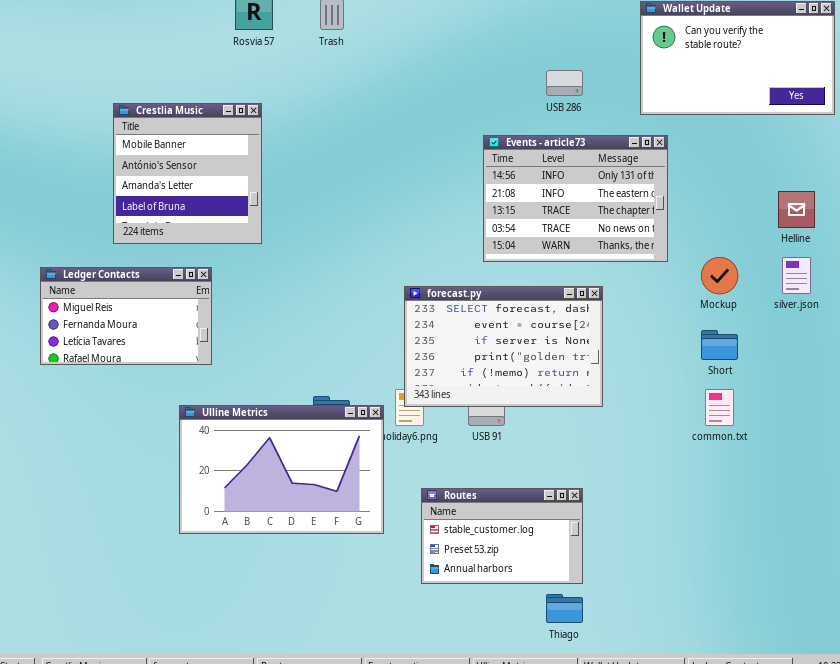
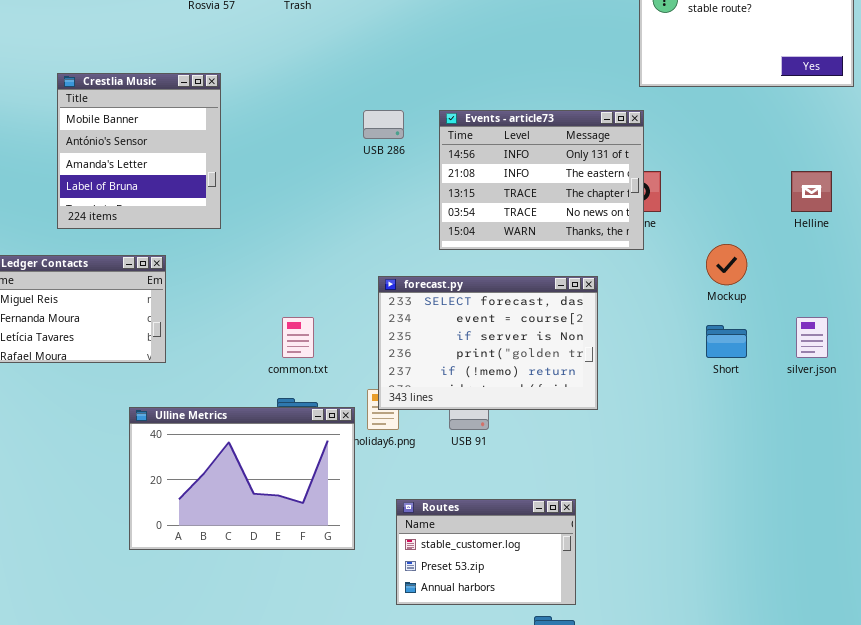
USB 286: [546,70,583,96] -> [363,110,404,139], moved
Events - article73: [483,135,668,262] -> [439,110,644,250], moved
silver.json: [782,257,811,294] -> [796,317,828,358], moved
common.txt: [705,389,734,426] -> [282,317,314,358], moved

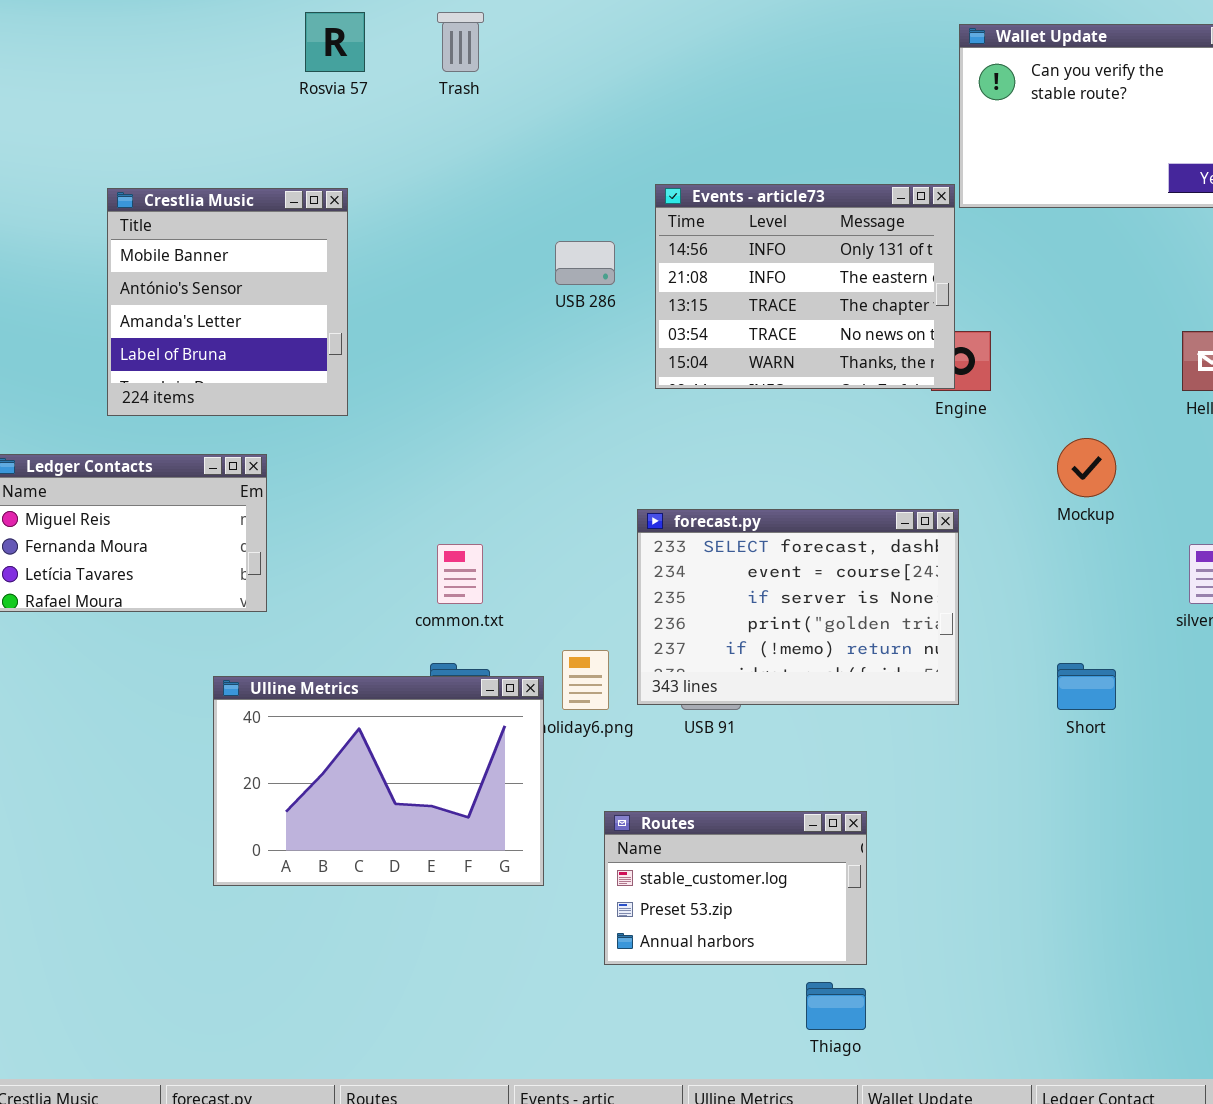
Events - article73: [439,110,644,250] -> [655,184,955,389], moved
forecast.py: [378,276,598,410] -> [637,509,959,705], moved
Short: [706,325,747,358] -> [1057,663,1116,710], moved

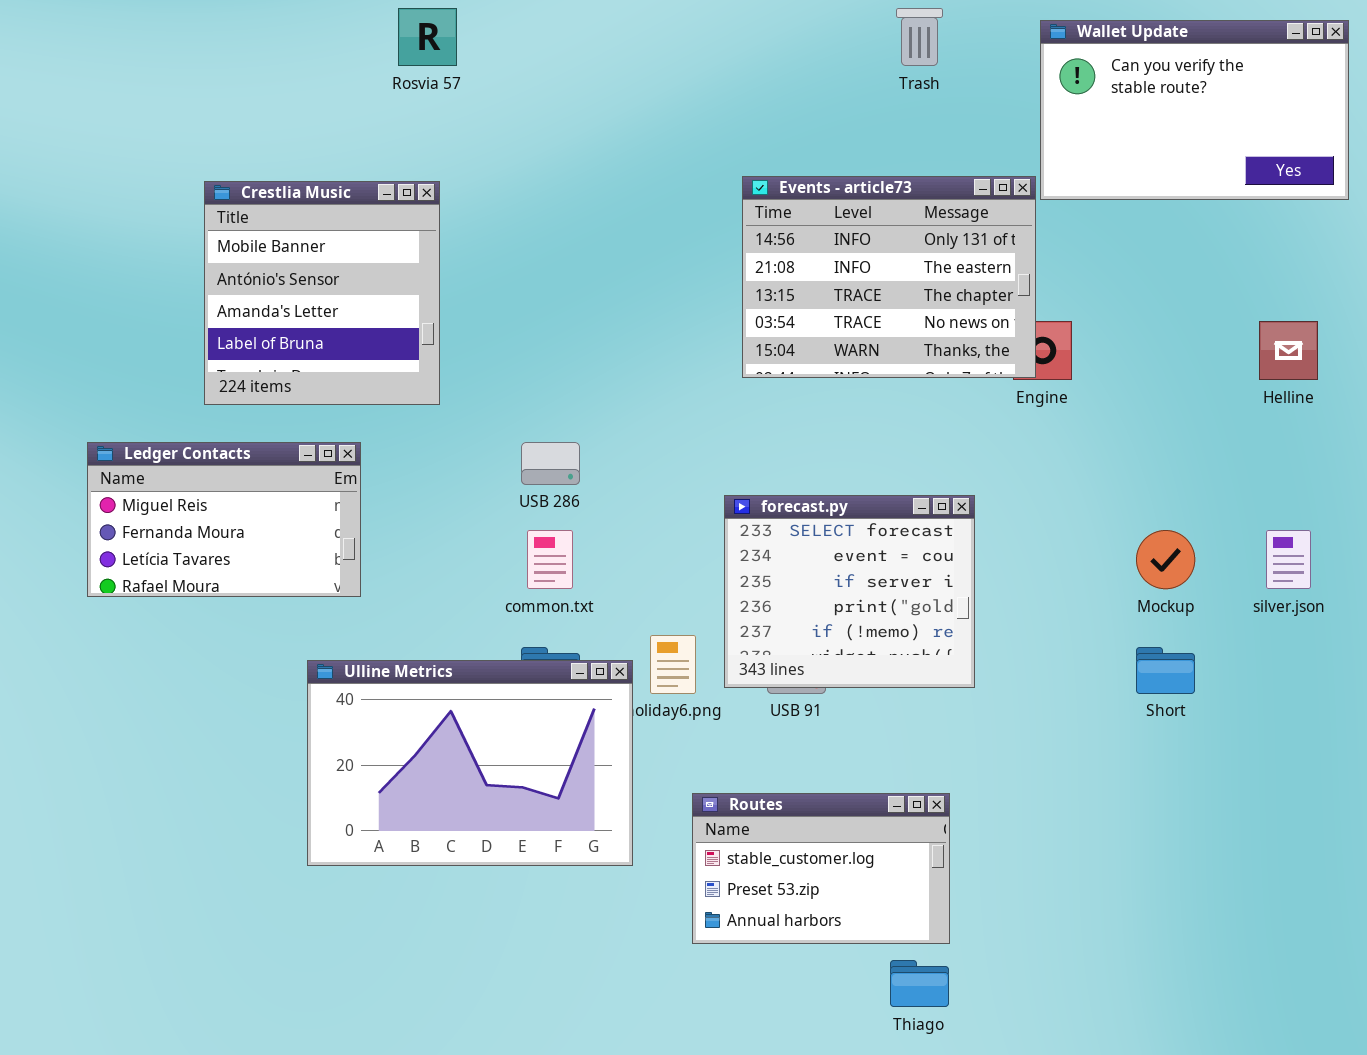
Trash: [437,12,484,72] -> [896,8,943,66], moved
USB 286: [555,241,615,285] -> [521,442,580,485], moved
Mockup: [1057,438,1116,497] -> [1136,530,1195,589], moved
forecast.py: [637,509,959,705] -> [724,495,975,688], resized

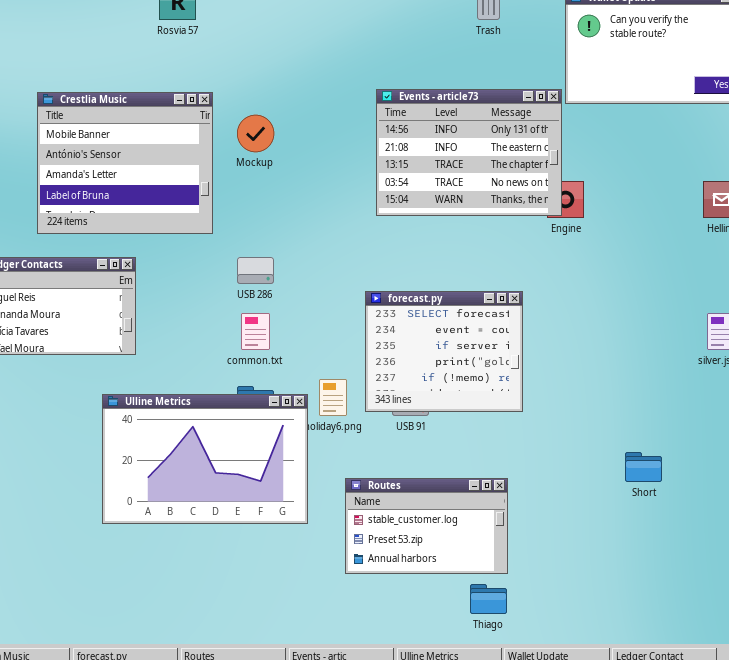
Crestlia Music: [204,181,440,405] -> [37,92,213,234], resized
Mockup: [1136,530,1195,589] -> [237,115,274,152], moved
Short: [1136,647,1195,694] -> [625,452,662,482], moved

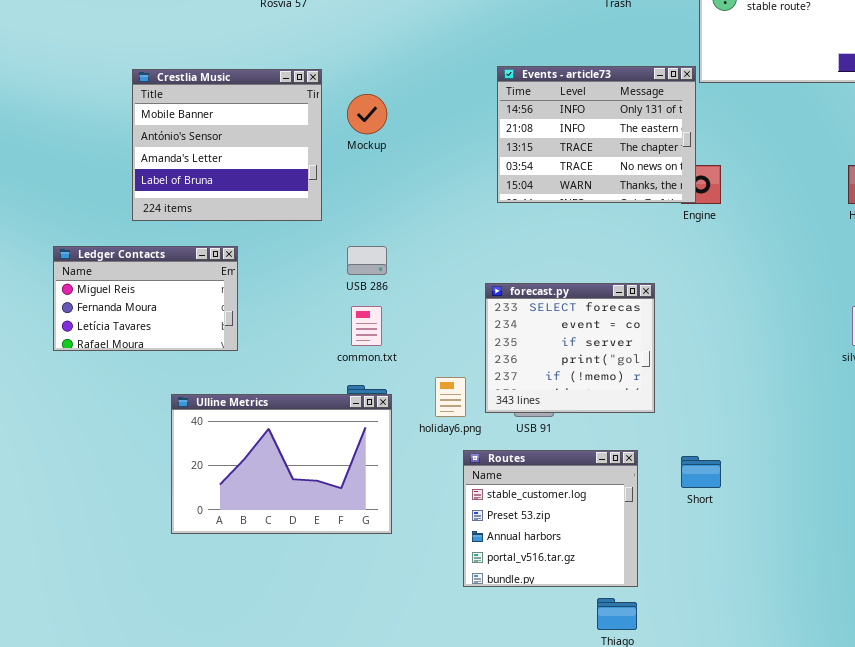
Ulline Metrics: [102,394,308,524] -> [171,394,392,534], moved
Short: [625,452,662,482] -> [681,456,721,488], moved
Routes: [345,478,508,574] -> [463,450,638,587], resized

